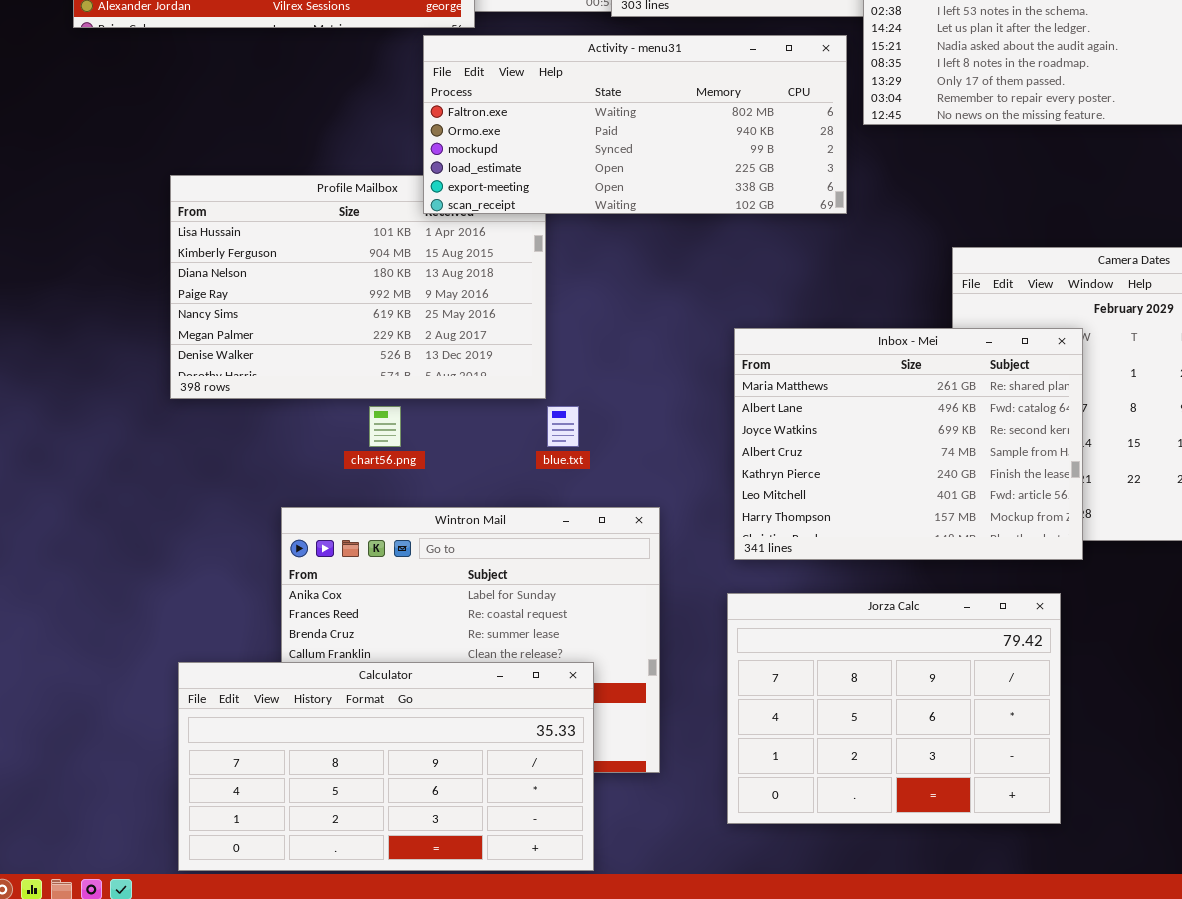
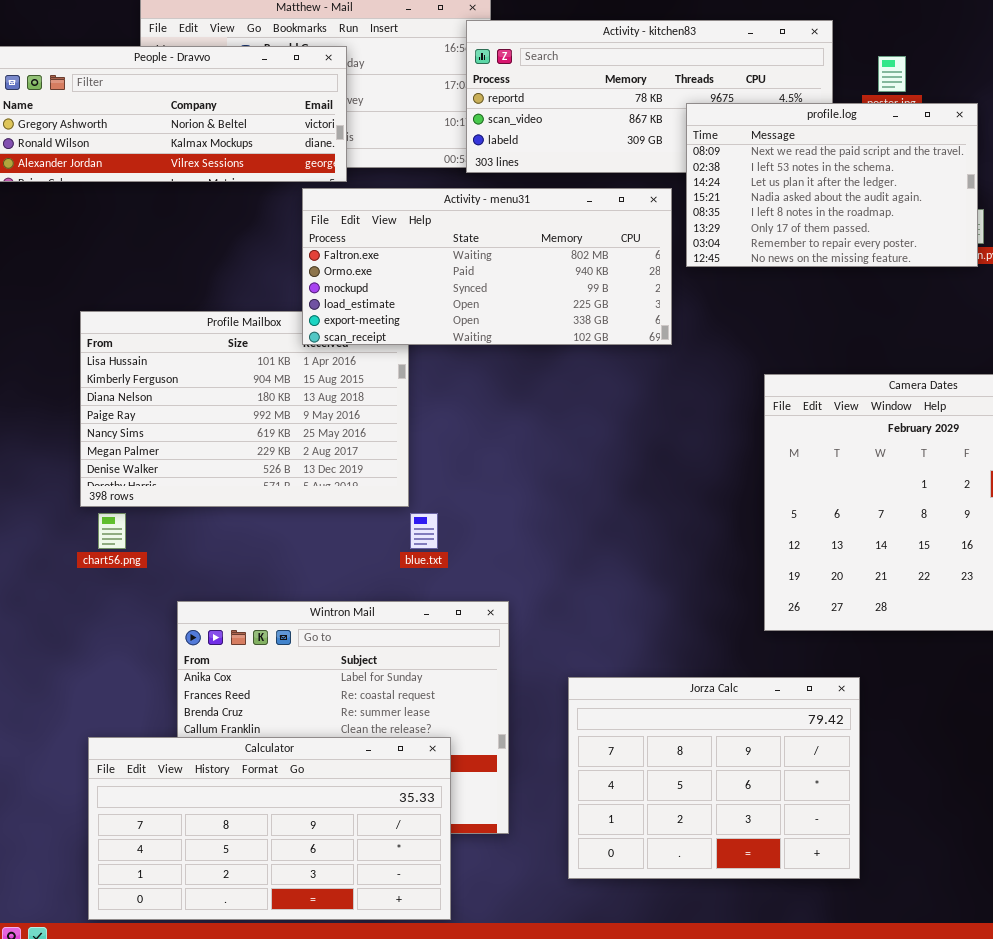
Inbox - Mei: [734,328,1083,560] -> none, closed
chart56.png: [369,406,401,447] -> [98,513,126,549], moved

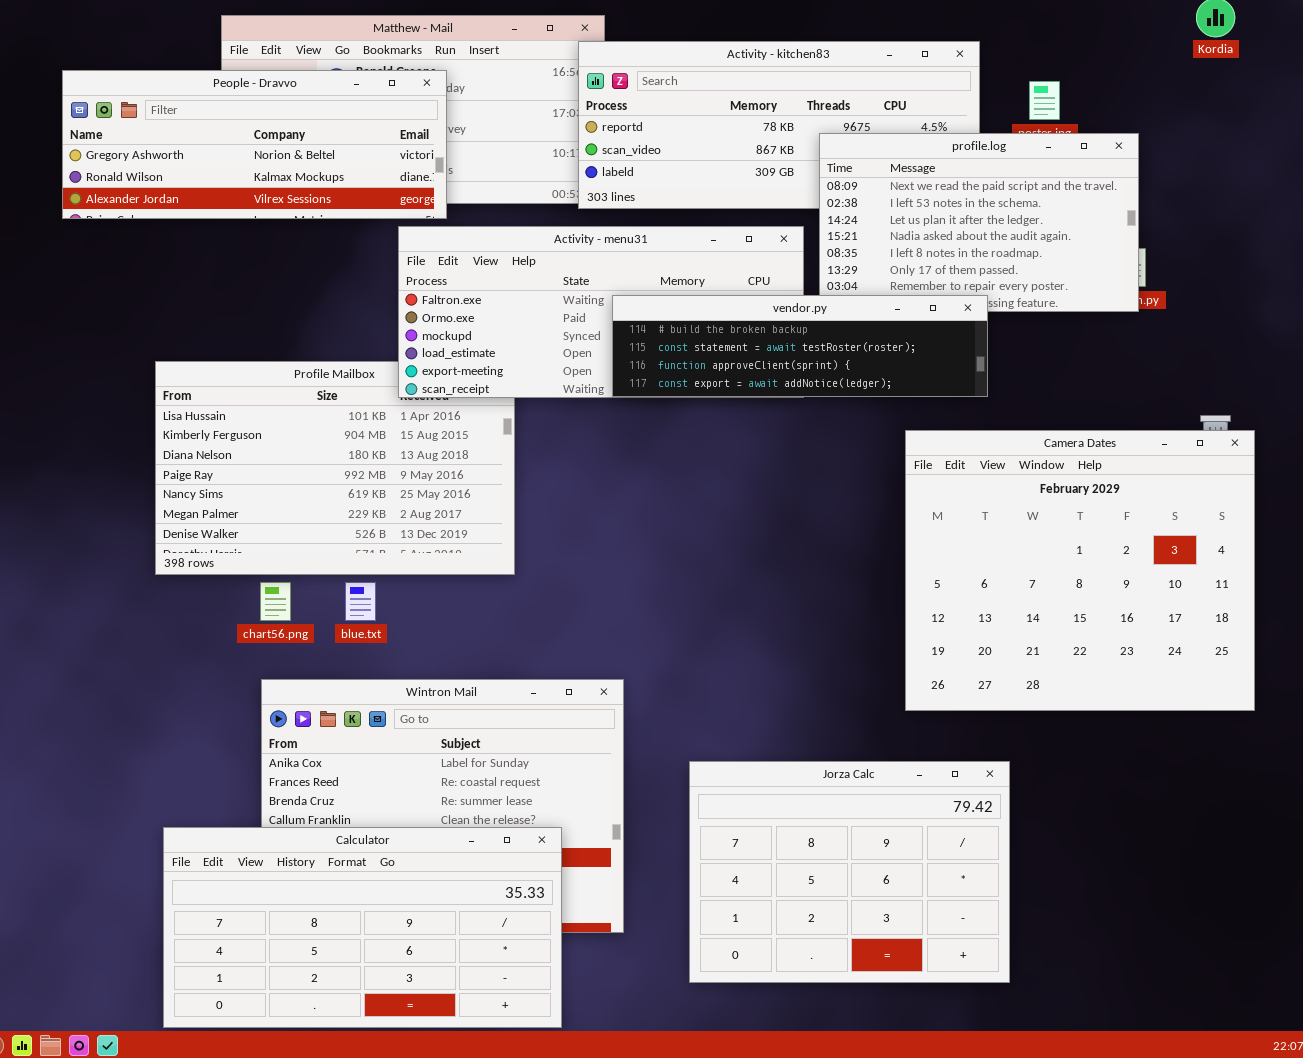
vendor.py: none -> [612,295,988,397], opened
chart56.png: [98,513,126,549] -> [260,582,291,621], moved
blue.txt: [410,513,438,549] -> [345,582,376,621], moved

